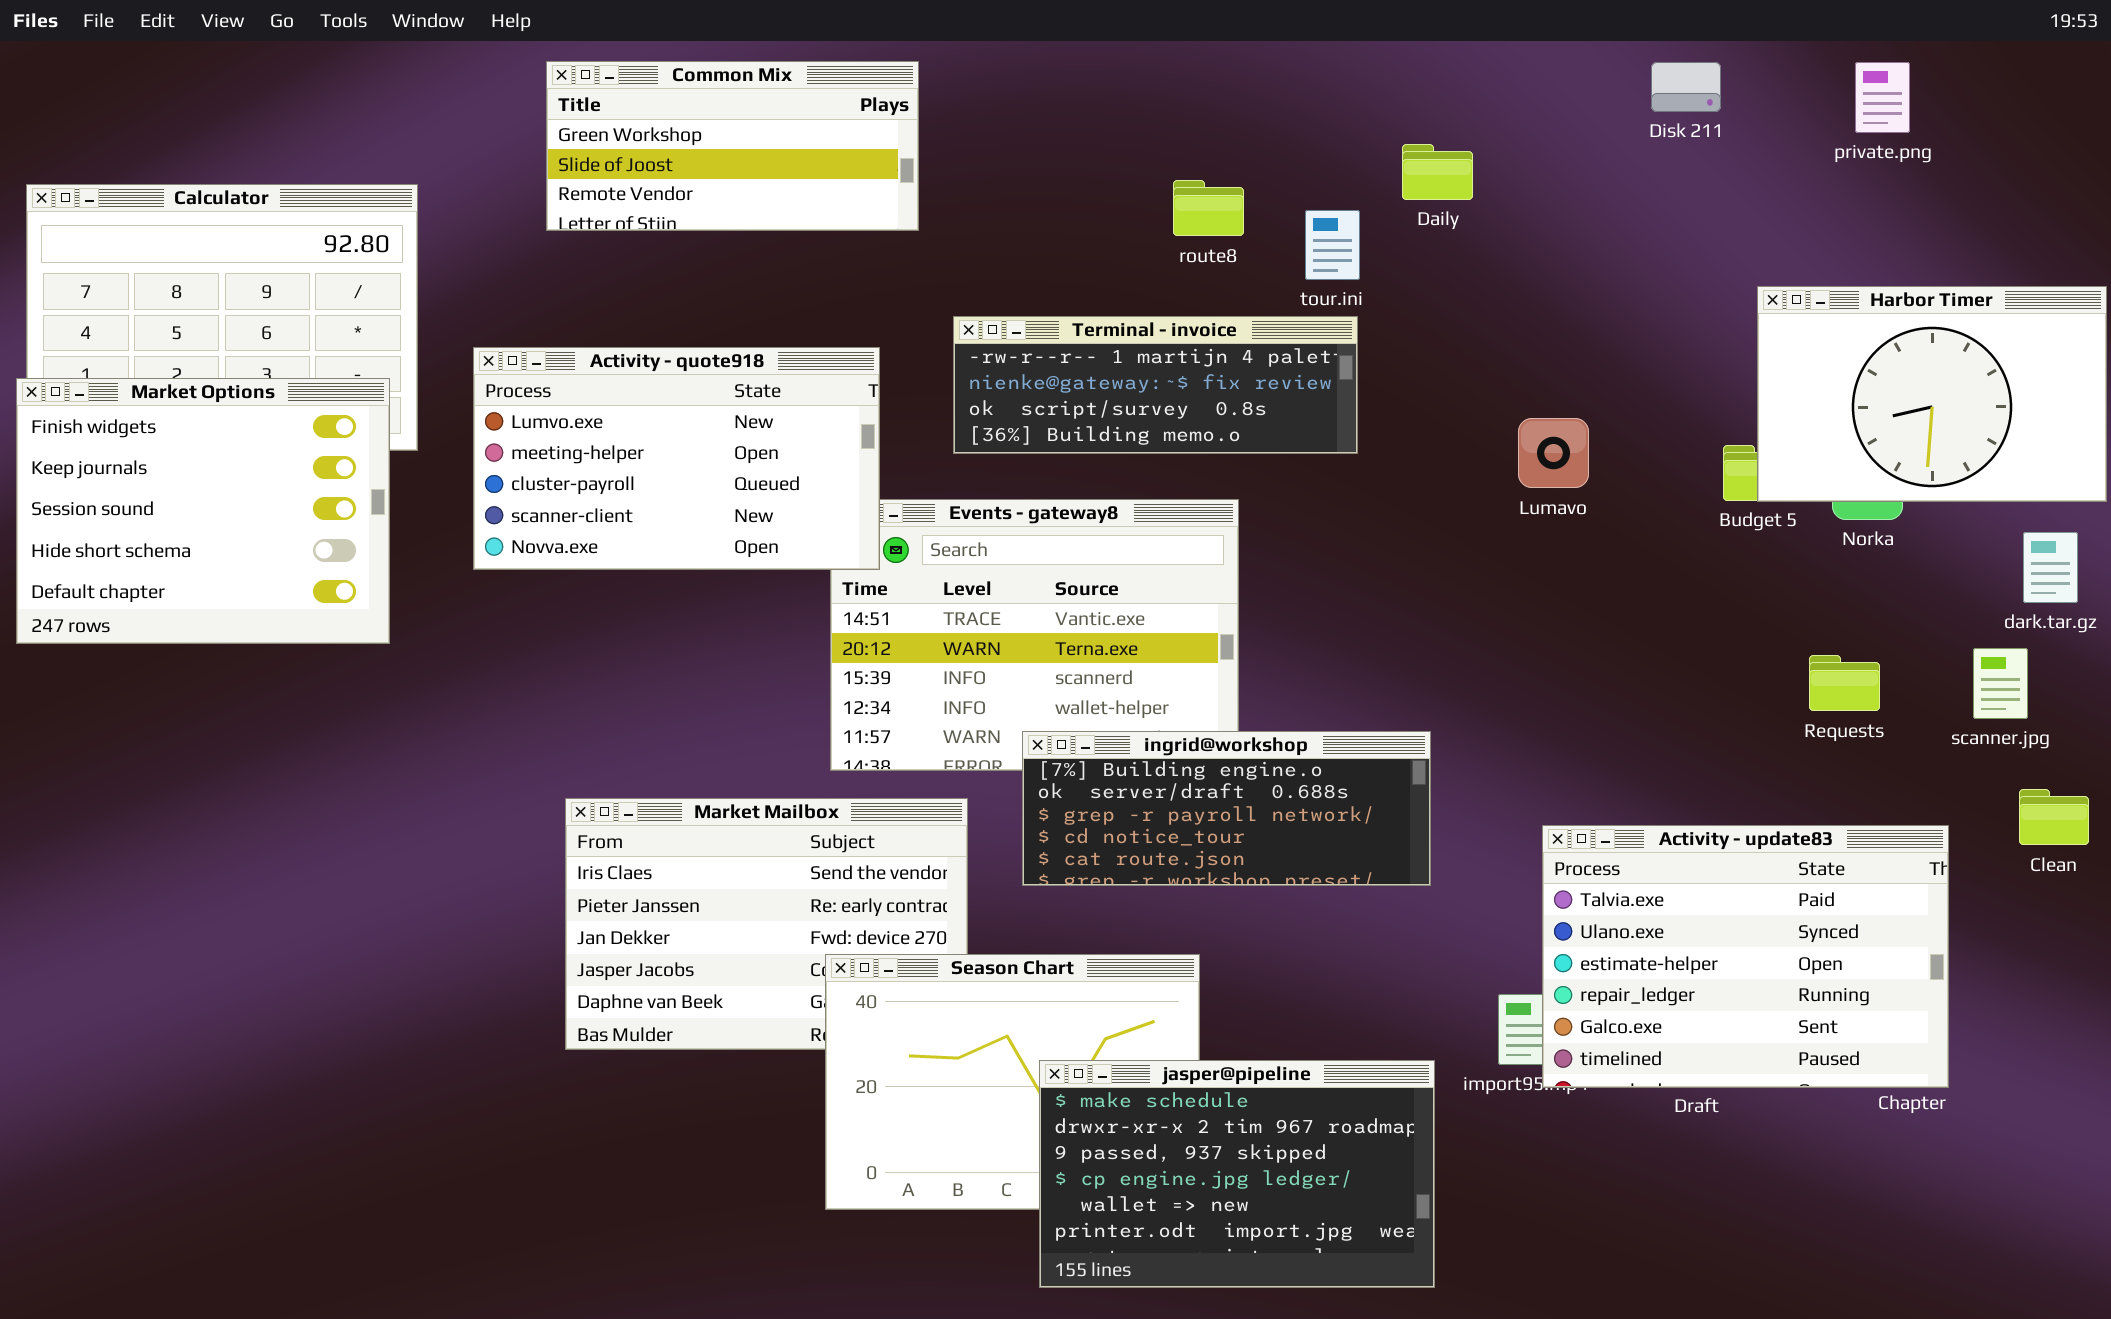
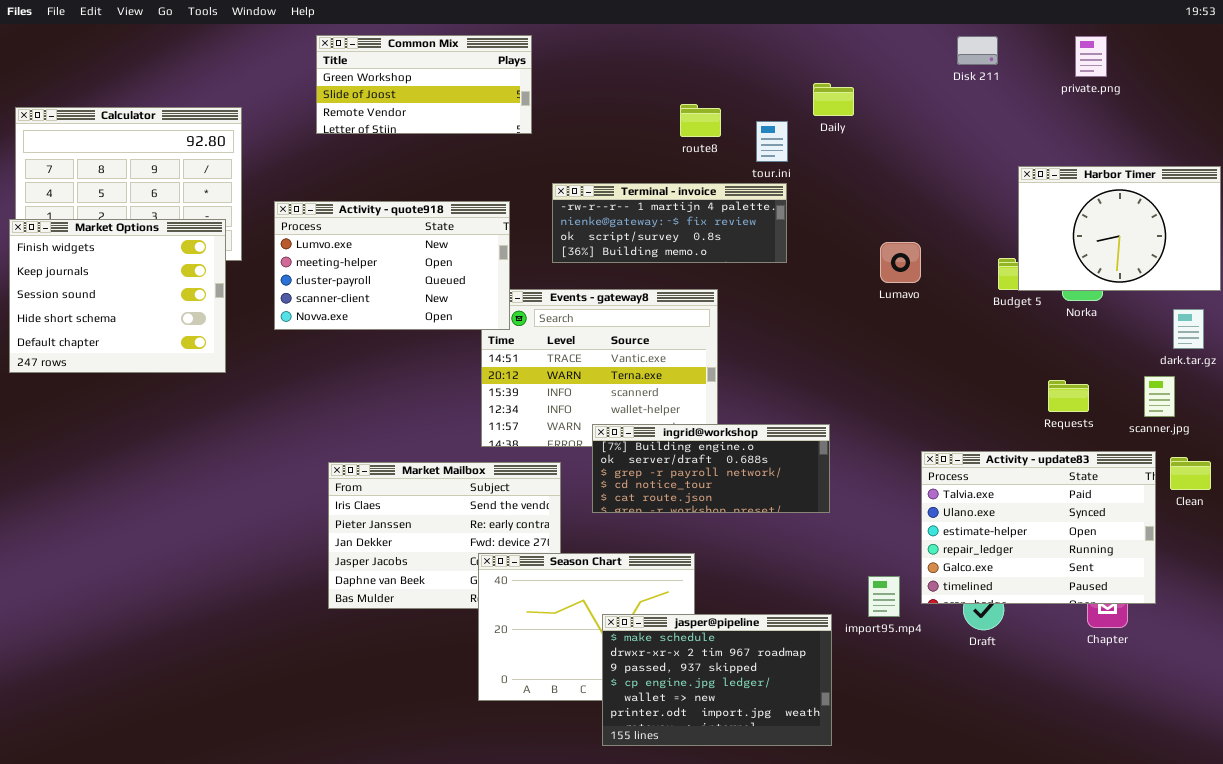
Activity - update83: [1542,825,1949,1088] -> [921,451,1156,604], moved

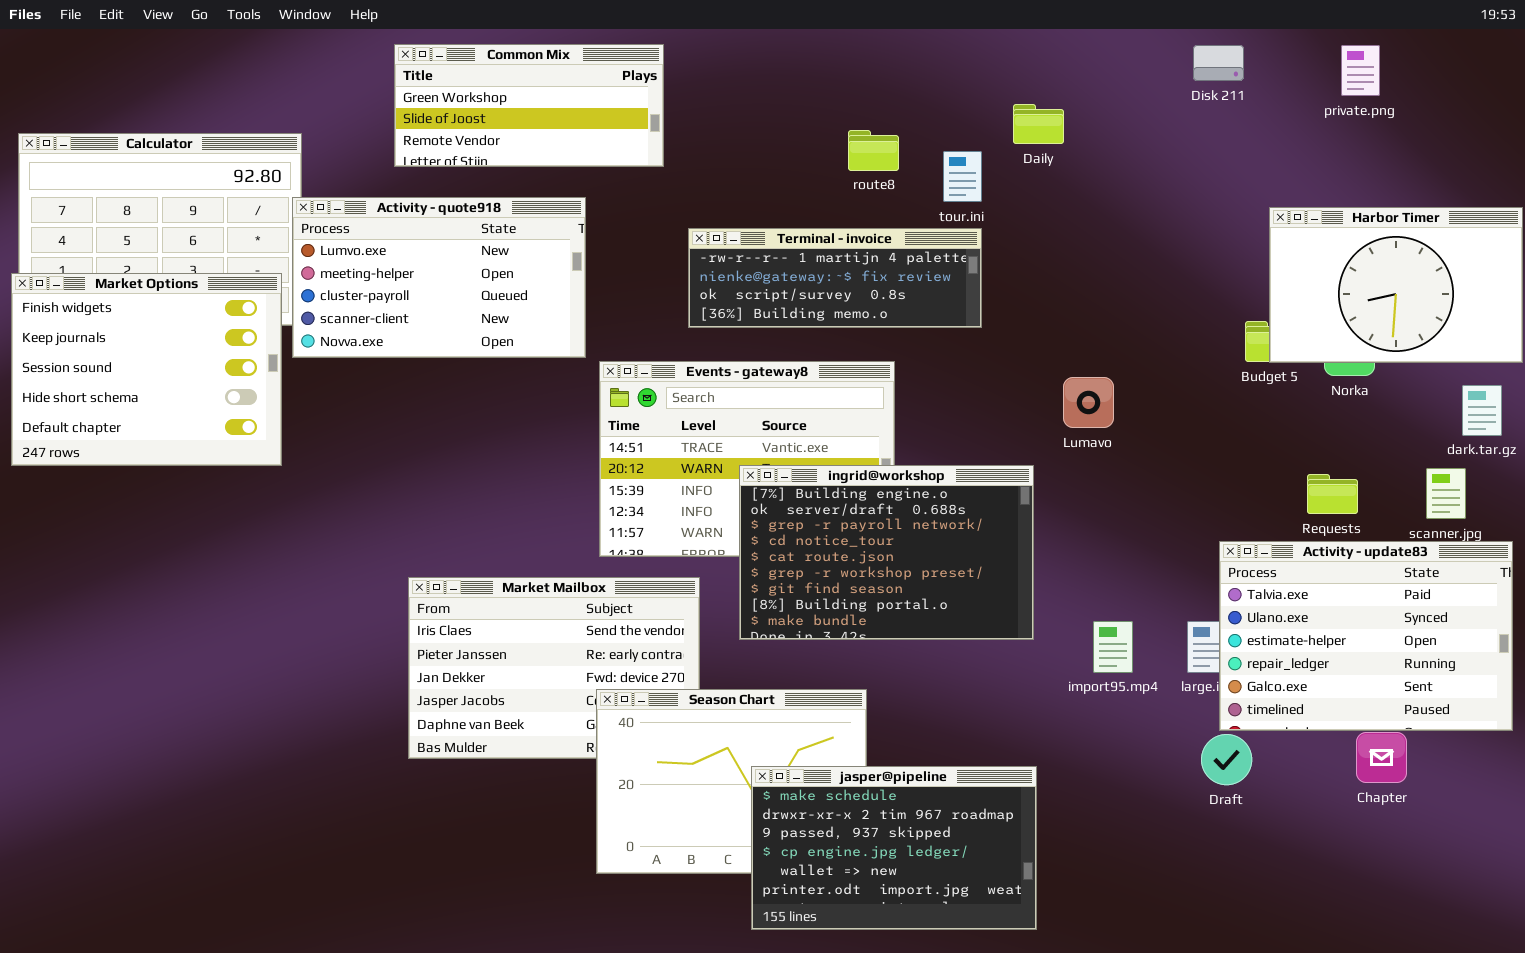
Activity - quote918: [274,201,510,330] -> [292,197,586,358], moved
Lumavo: [880,242,921,283] -> [1063,377,1114,428], moved
ingrid@workshop: [592,424,830,513] -> [739,465,1034,640], resized
Activity - update83: [921,451,1156,604] -> [1219,541,1513,731], moved
import95.mp4: [868,576,900,617] -> [1093,621,1133,673], moved

